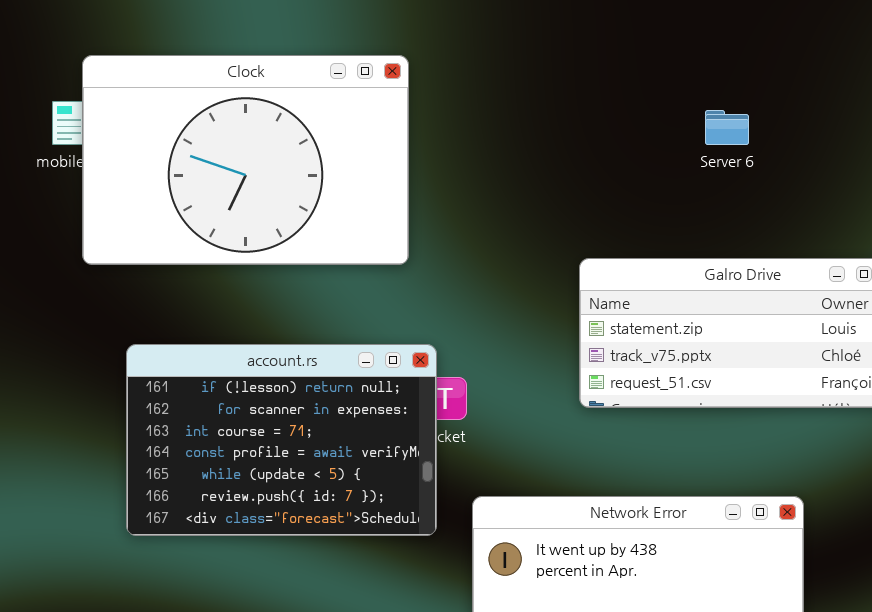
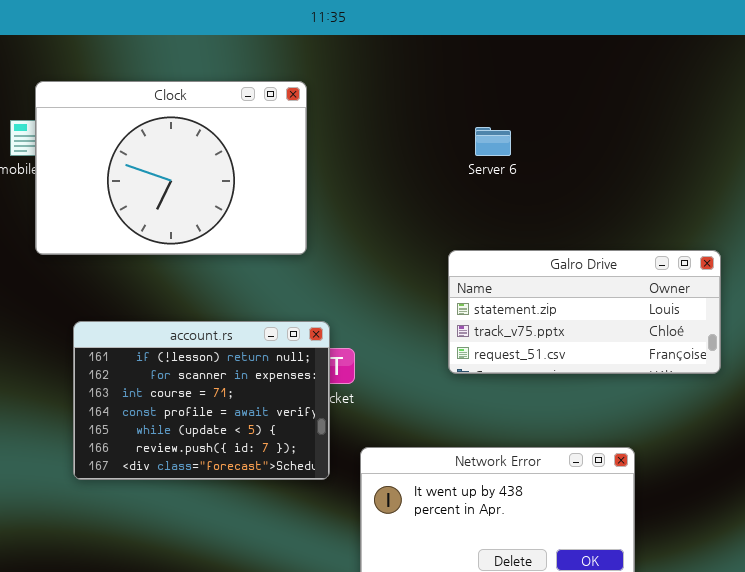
Server 6: [705,110,749,145] -> [475,127,511,156], moved

